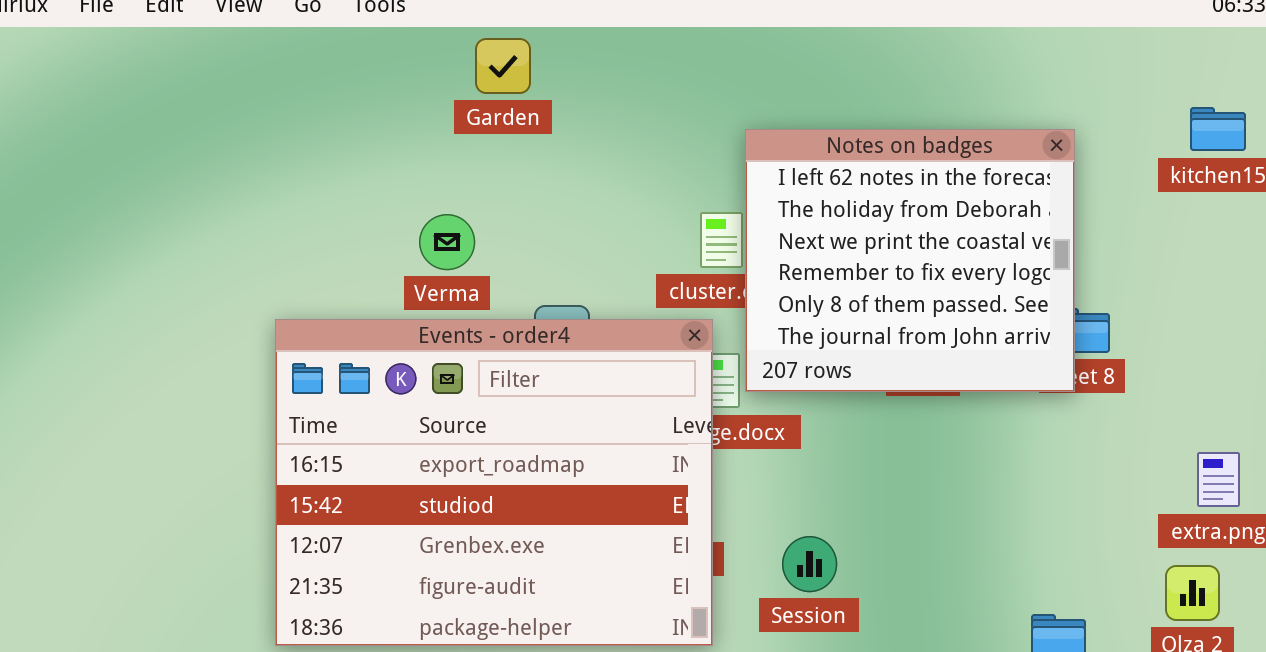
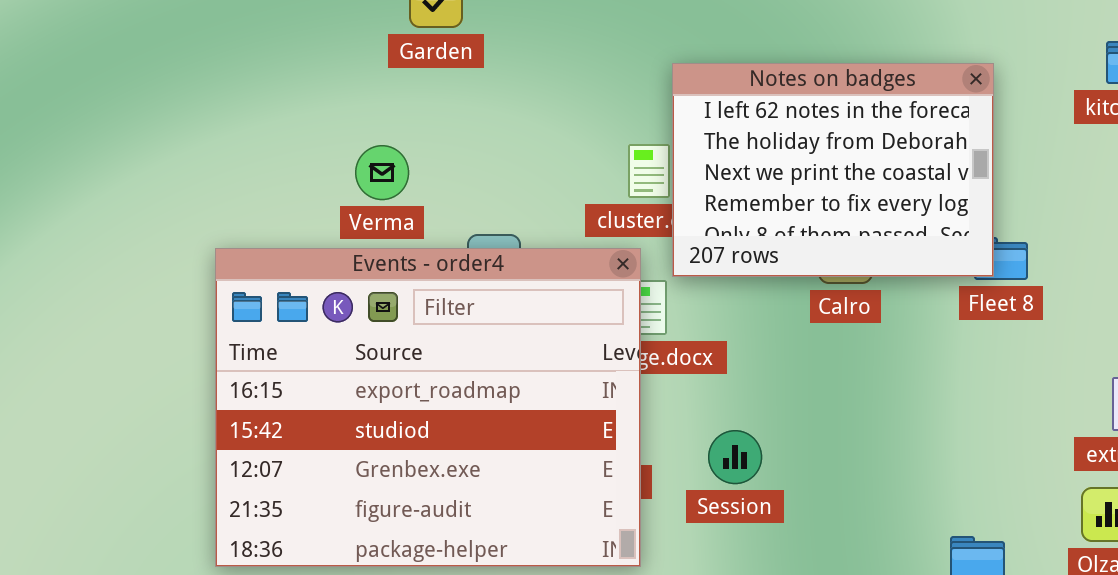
Notes on badges: [745,129,1075,392] -> [672,63,994,277], resized
Session: [782,536,837,592] -> [708,430,762,484], moved

